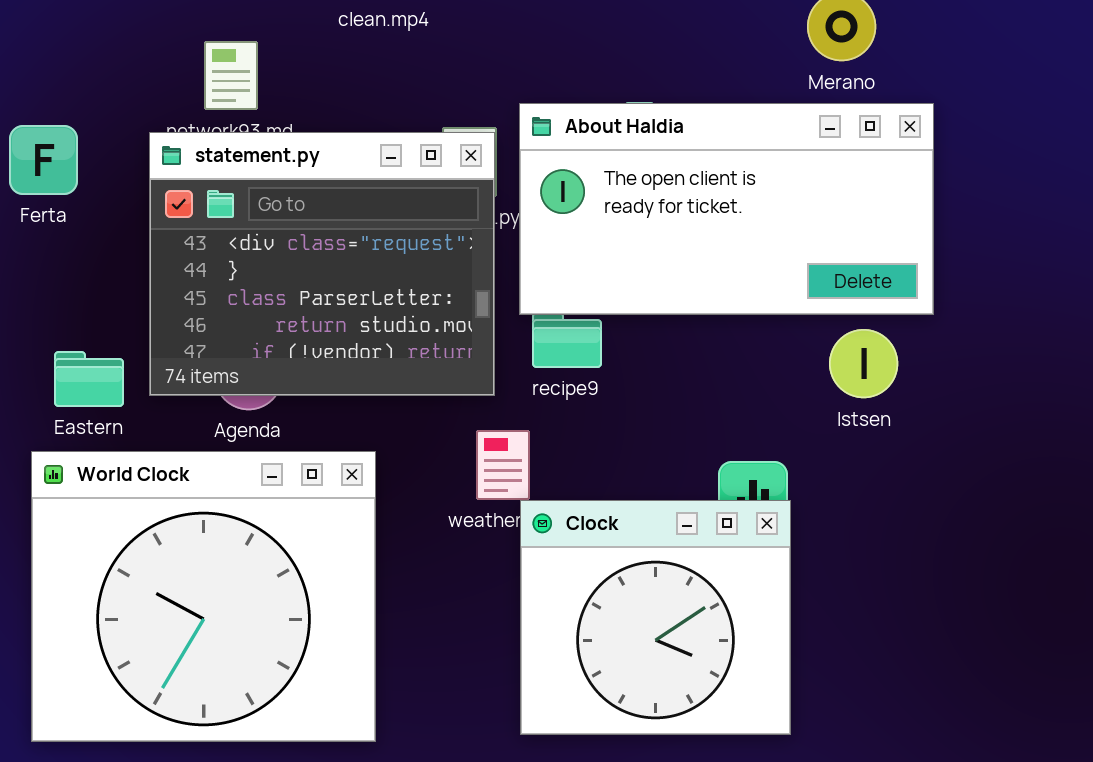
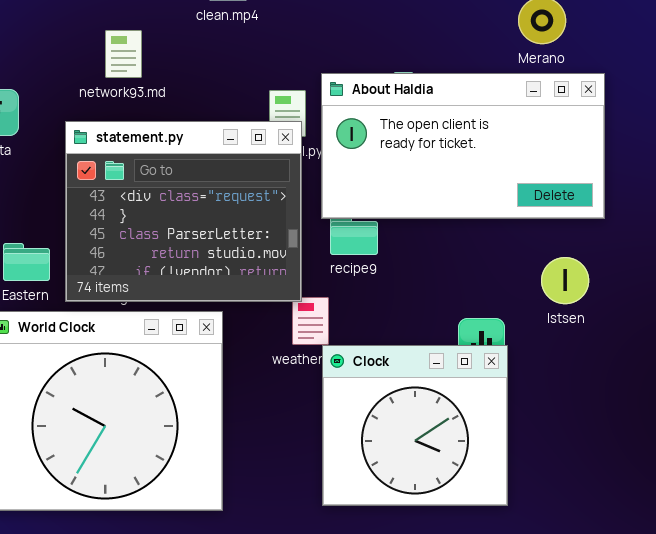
statement.py: [149,132,495,396] -> [65,121,302,302], moved
Istsen: [829,329,898,398] -> [541,257,589,304], moved

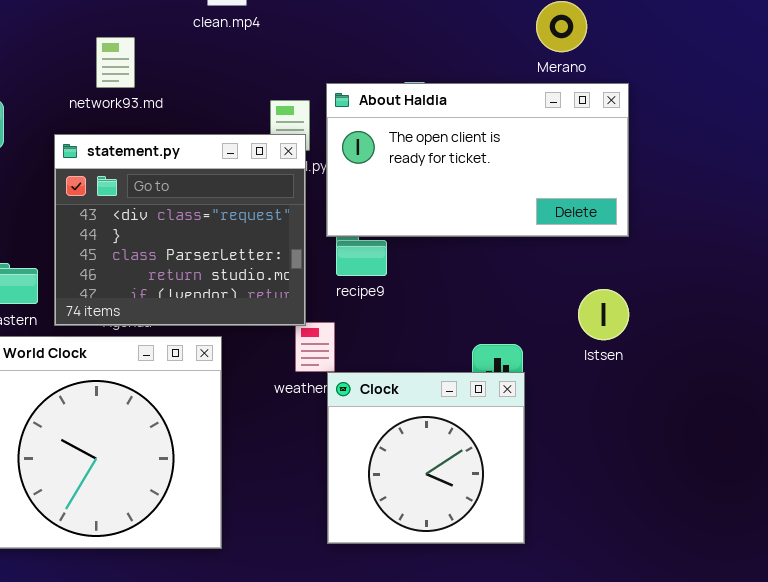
Istsen: [541,257,589,304] -> [578,289,629,340], moved

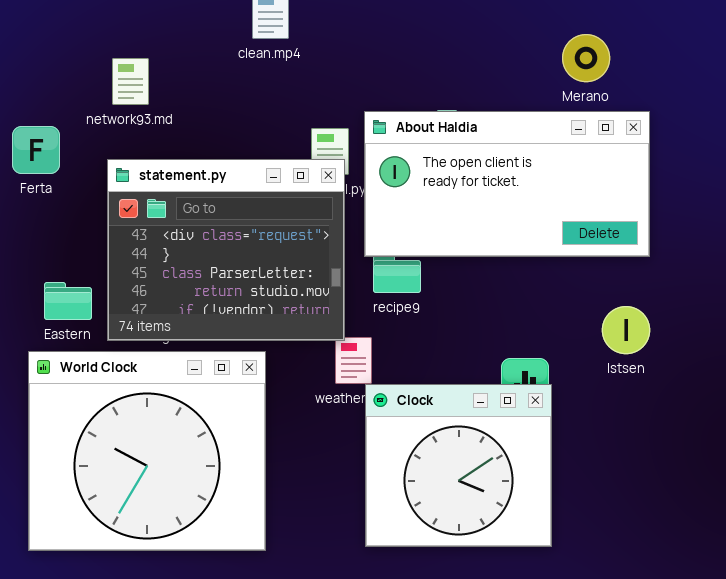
network93.md: [96,37,135,88] -> [112,58,149,105], moved

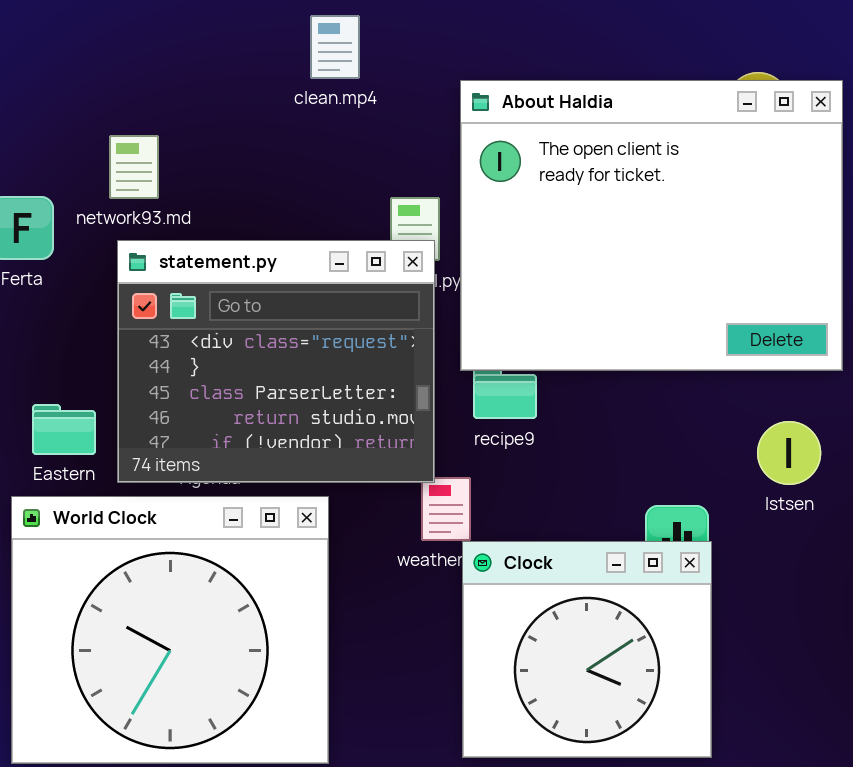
network93.md: [112,58,149,105] -> [109,135,159,199], moved
About Haldia: [364,111,650,257] -> [460,80,843,371], resized
Istsen: [602,306,650,354] -> [757,421,821,485], moved

